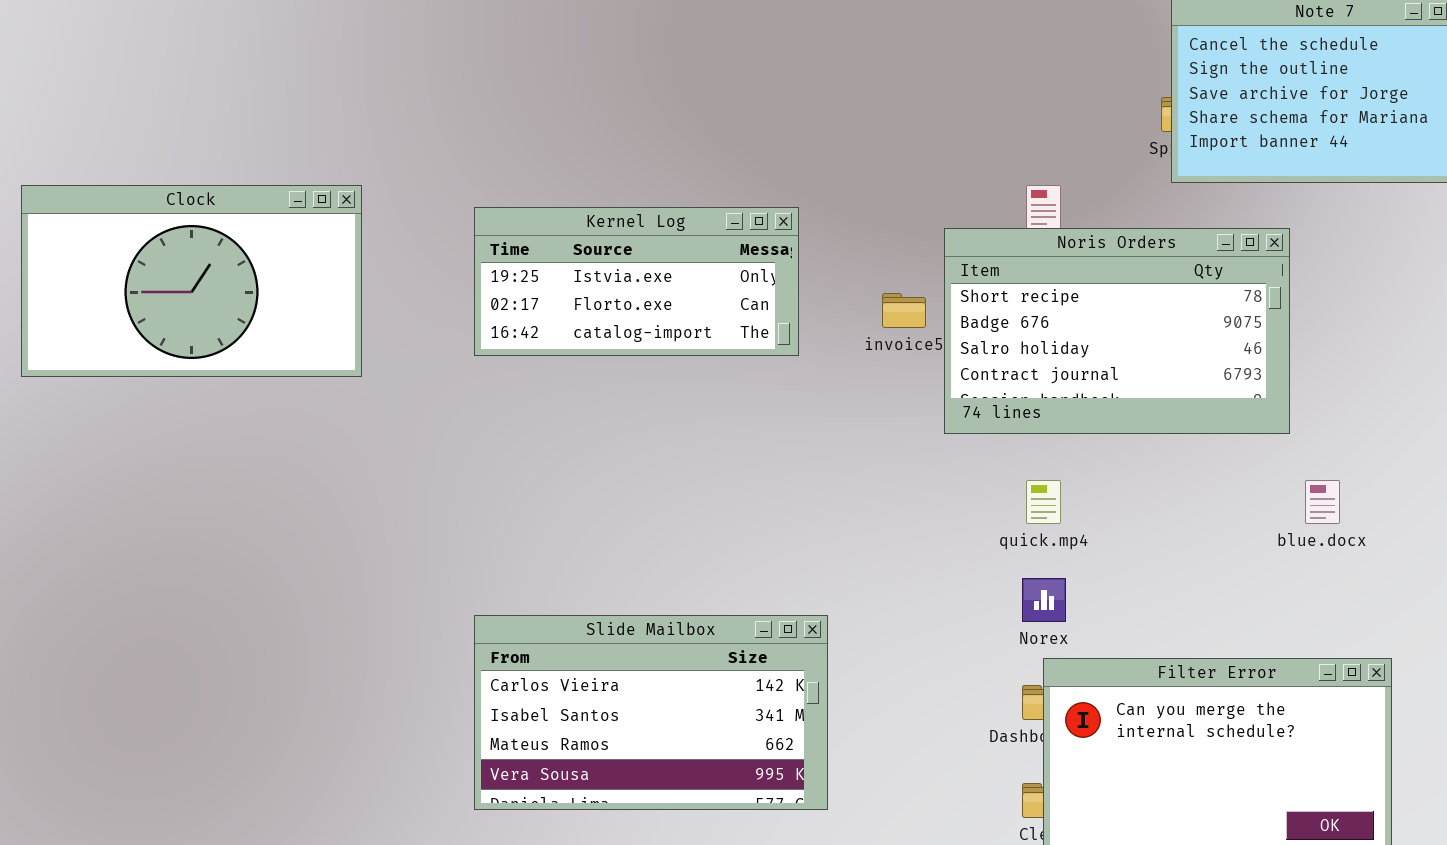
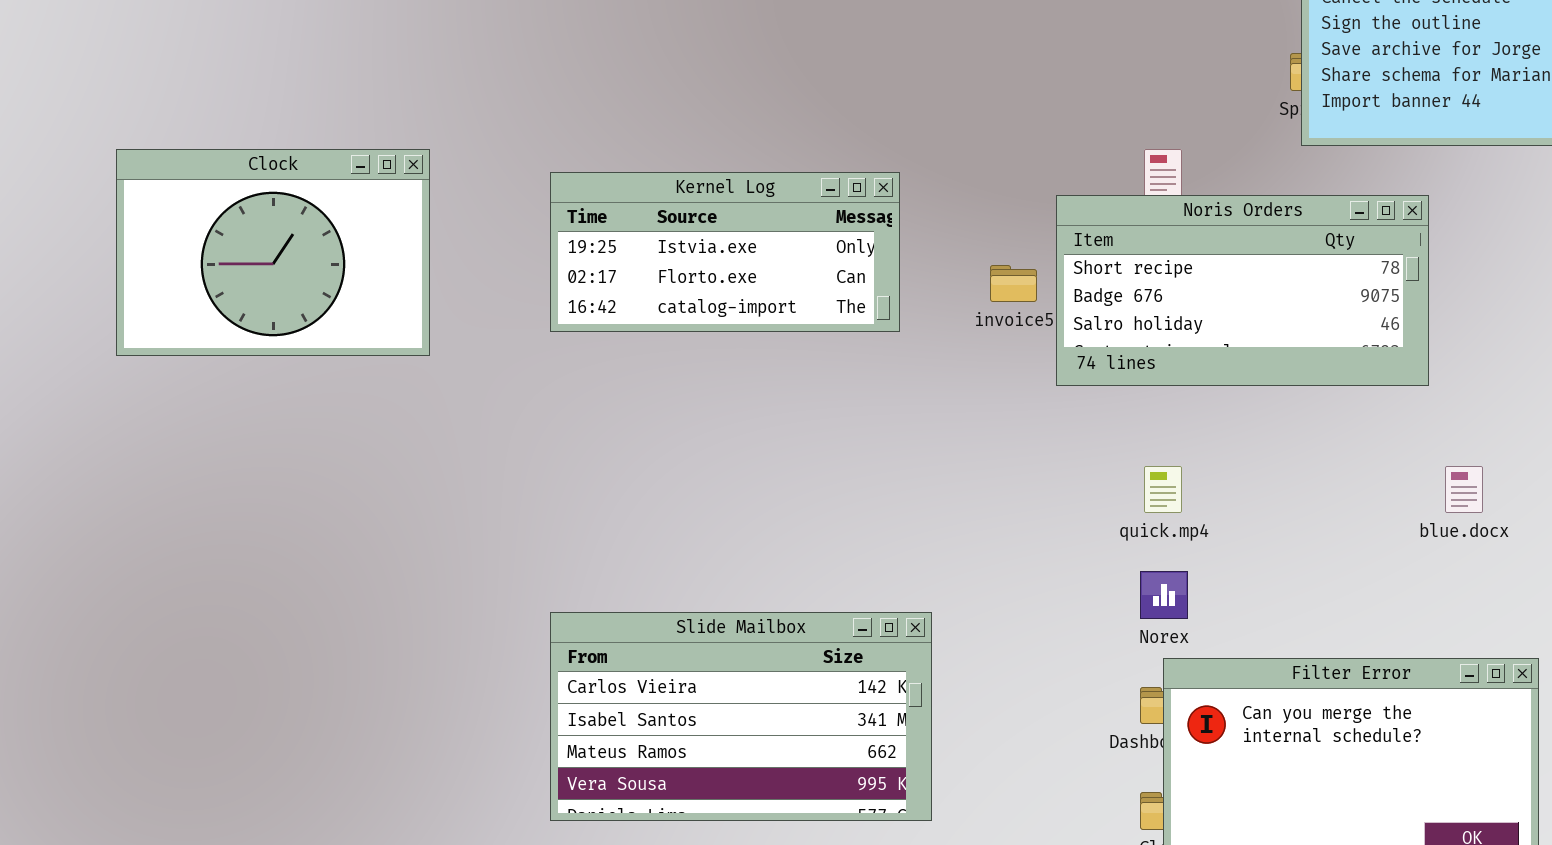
Clock: [21,185,362,377] -> [116,149,430,356], resized
Noris Orders: [944,228,1290,434] -> [1056,195,1429,386], resized

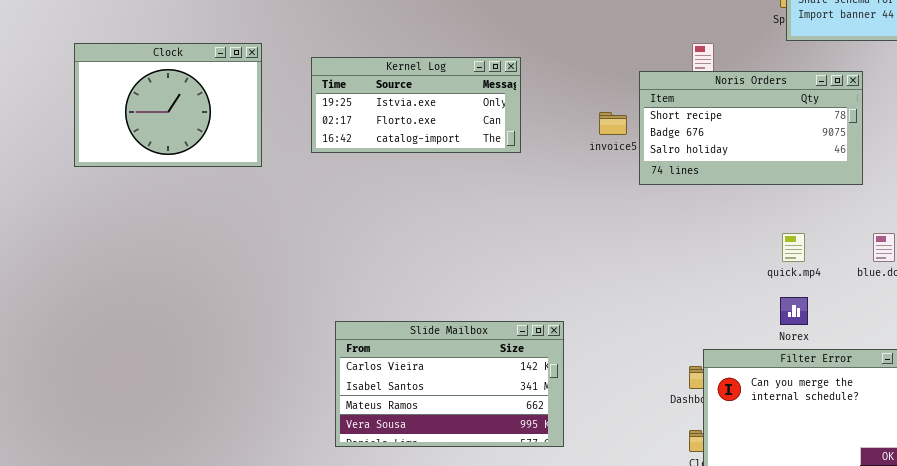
Kernel Log: [550,172,900,332] -> [311,57,521,153], moved
quick.mp4: [1144,466,1182,513] -> [782,233,805,262], moved
Norex: [1140,571,1188,619] -> [780,297,808,325], moved

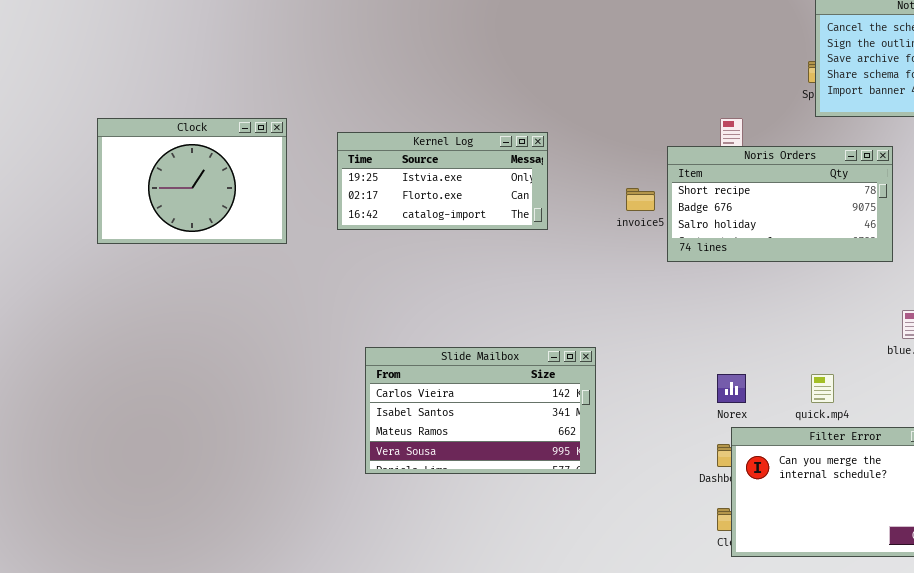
quick.mp4: [782,233,805,262] -> [811,374,834,403], moved
Norex: [780,297,808,325] -> [717,374,746,403], moved
Slide Mailbox: [335,321,564,447] -> [365,347,596,474], moved

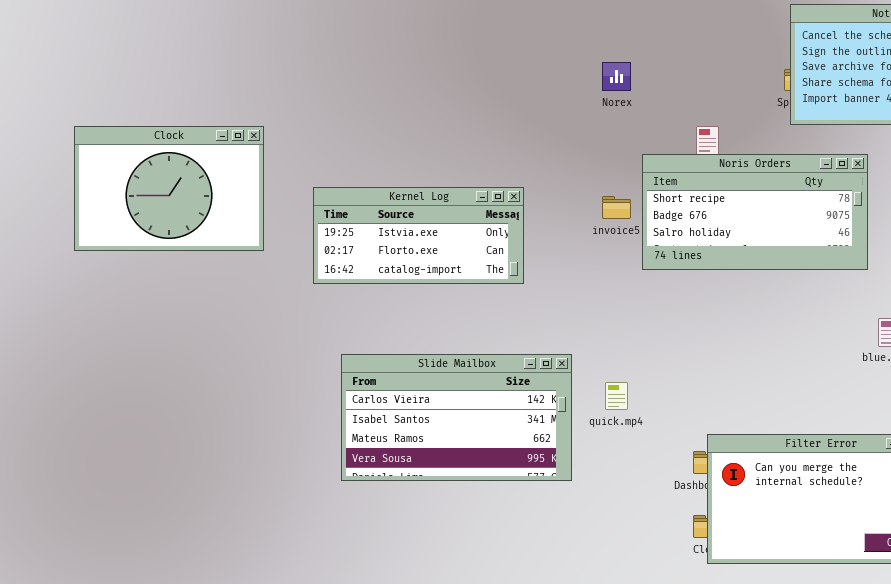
Kernel Log: [337,132,548,230] -> [313,187,524,284], moved
Norex: [717,374,746,403] -> [602,62,631,91], moved
quick.mp4: [811,374,834,403] -> [605,382,628,410], moved

